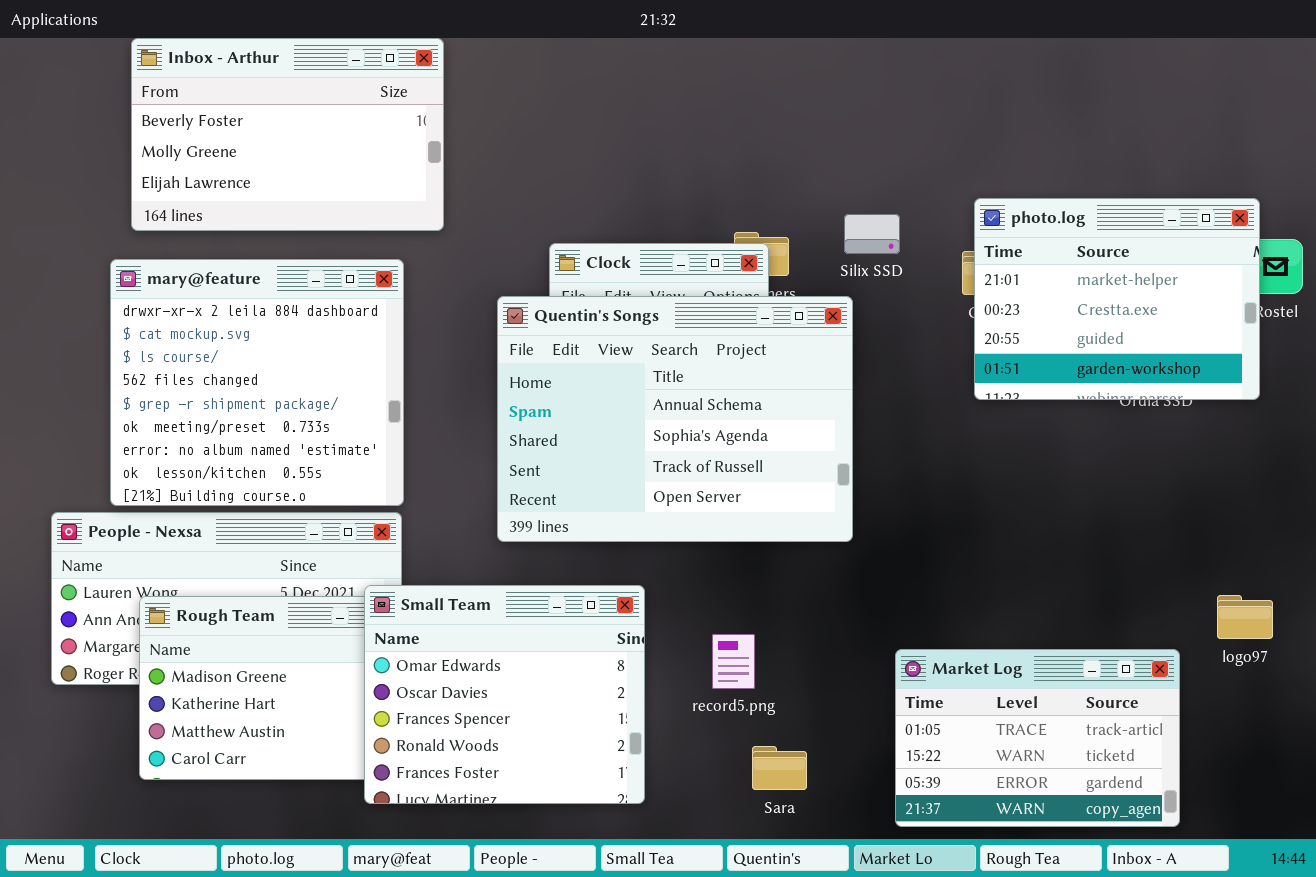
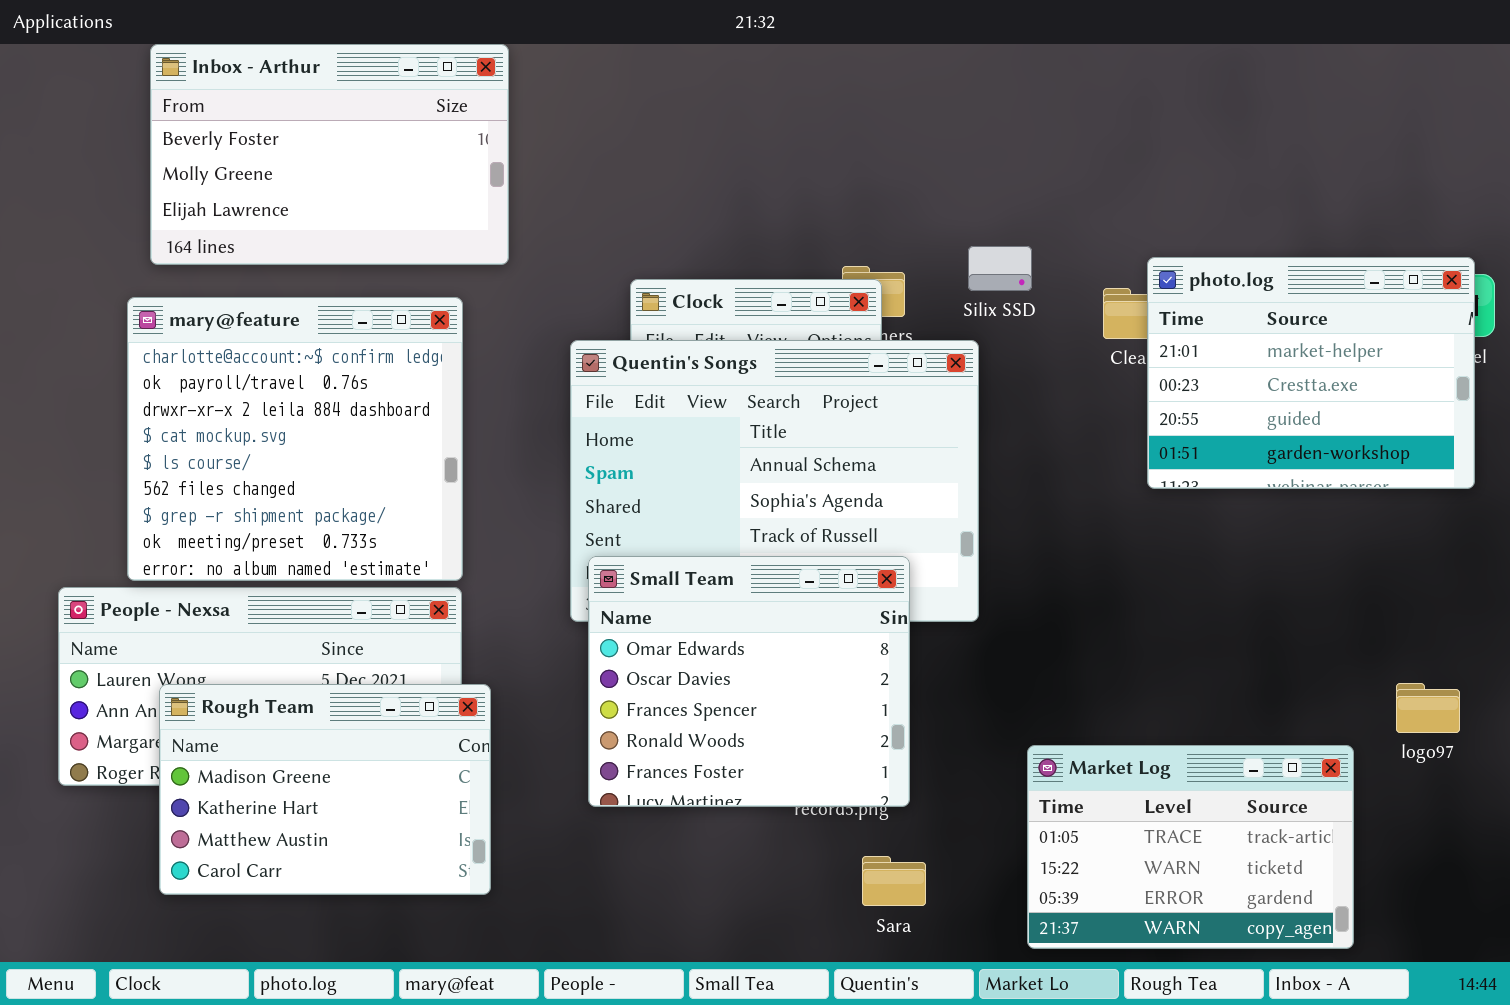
photo.log: [974,198,1260,400] -> [1147,257,1475,489], moved
mary@feature: [110,259,404,506] -> [127,297,463,581], scrolled up 2 rows
Small Team: [364,585,645,804] -> [588,556,910,807], moved

